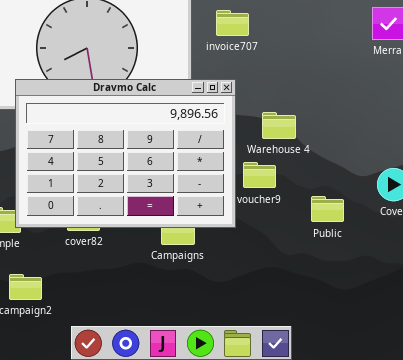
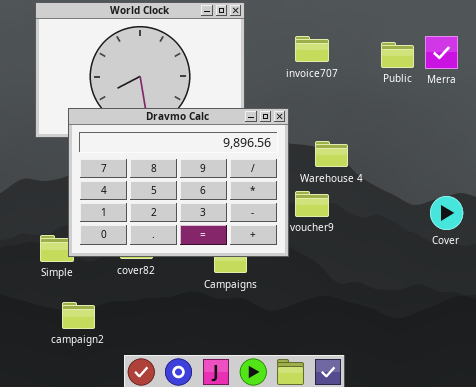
invoice707: [216,10,249,36] -> [295,36,329,62], moved
Public: [311,196,344,222] -> [381,42,414,68], moved

